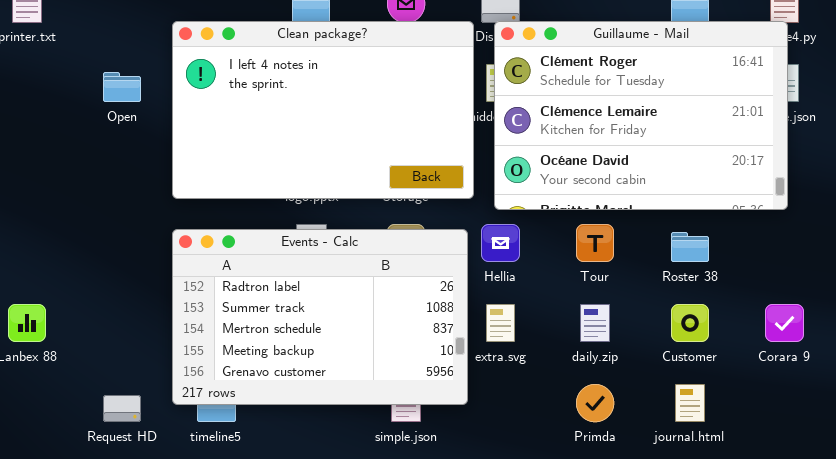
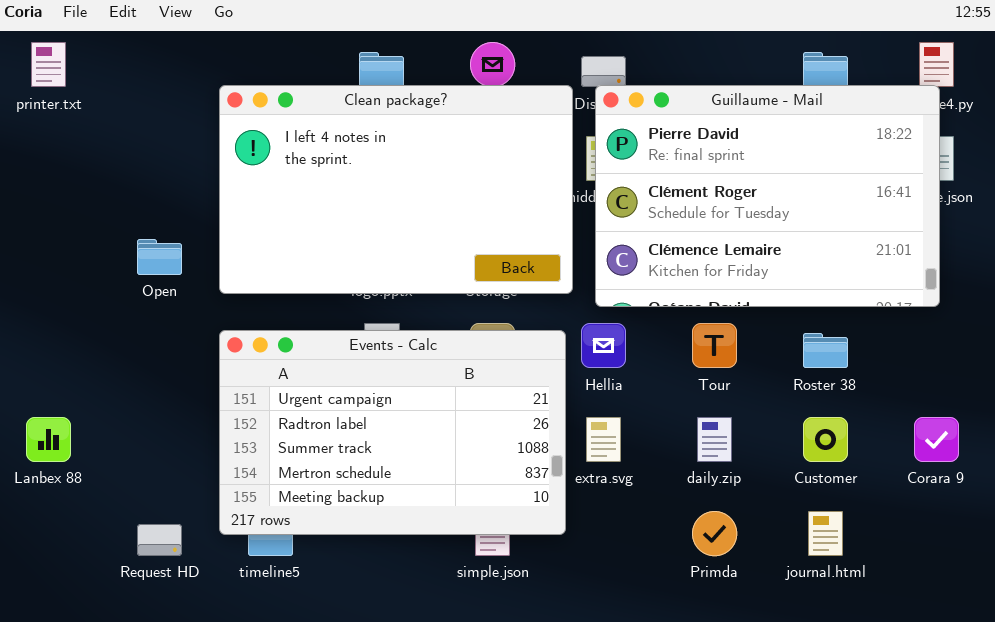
Guillaume - Mail: [494,21,788,210] -> [595,85,940,307], scrolled up 1 row
Open: [103,72,141,102] -> [137,239,182,275], moved
Events - Calc: [172,229,468,405] -> [219,330,566,535], scrolled up 1 row

